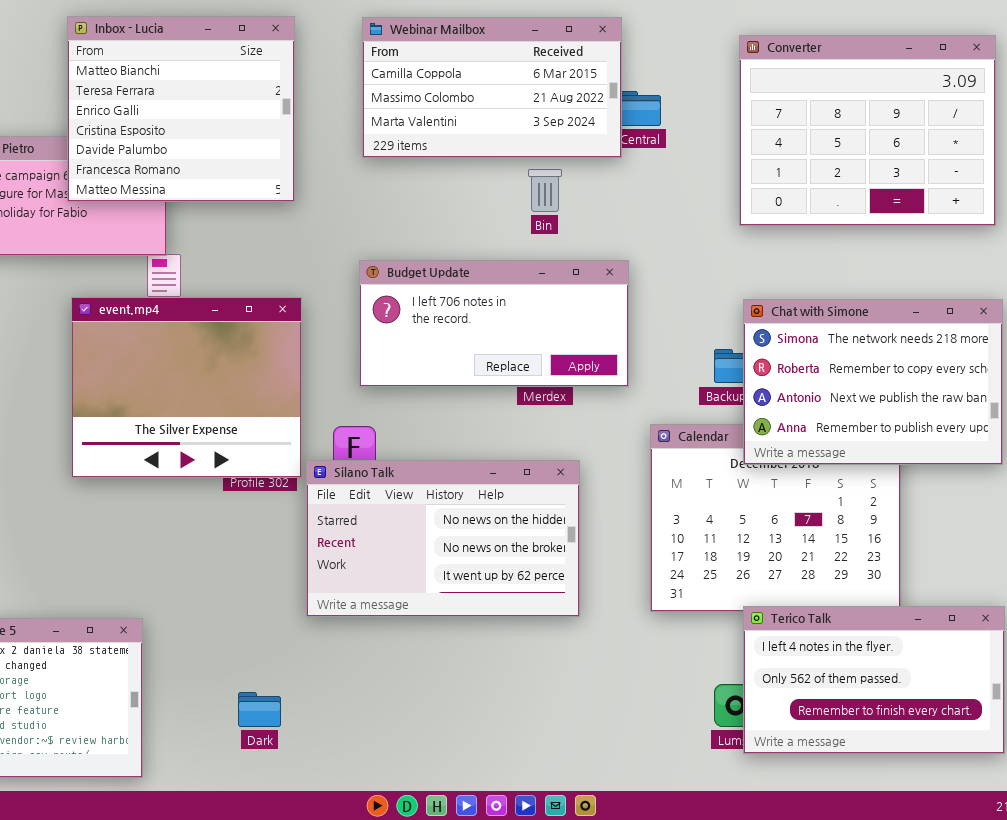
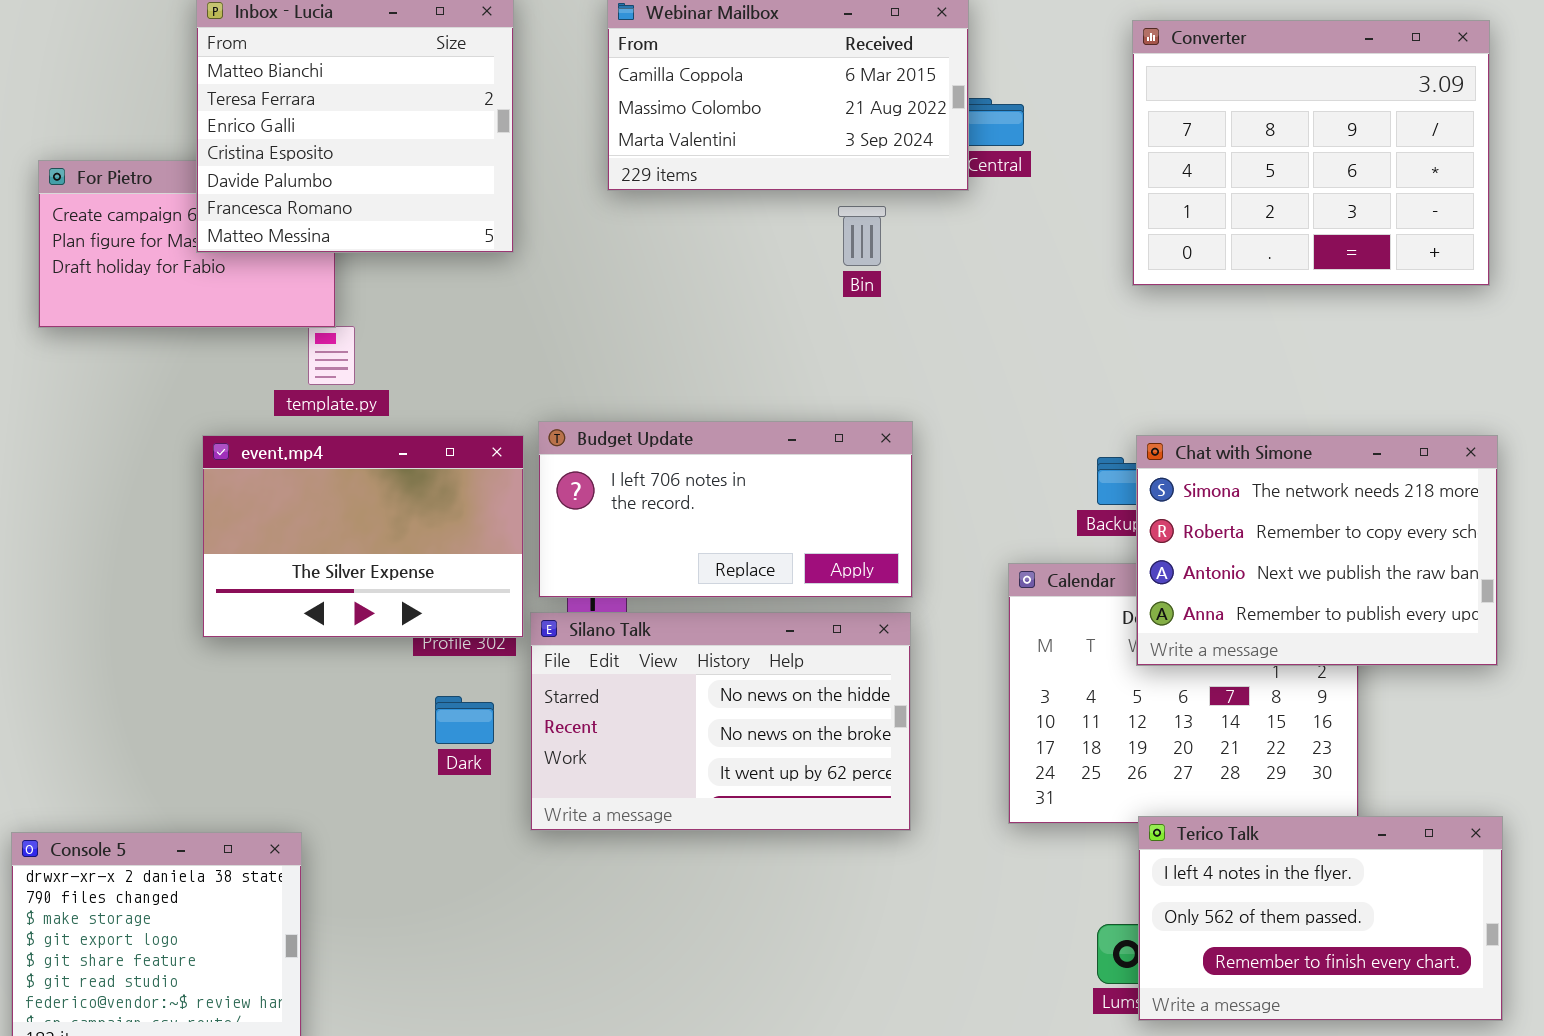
Budget Update: [359,260,629,387] -> [538,421,913,598], moved
event.mp4: [71,297,302,478] -> [202,435,524,638], resized
Chat with Simone: [743,299,1003,465] -> [1136,435,1498,666], moved
Dark: [238,692,281,727] -> [435,696,494,744], moved

